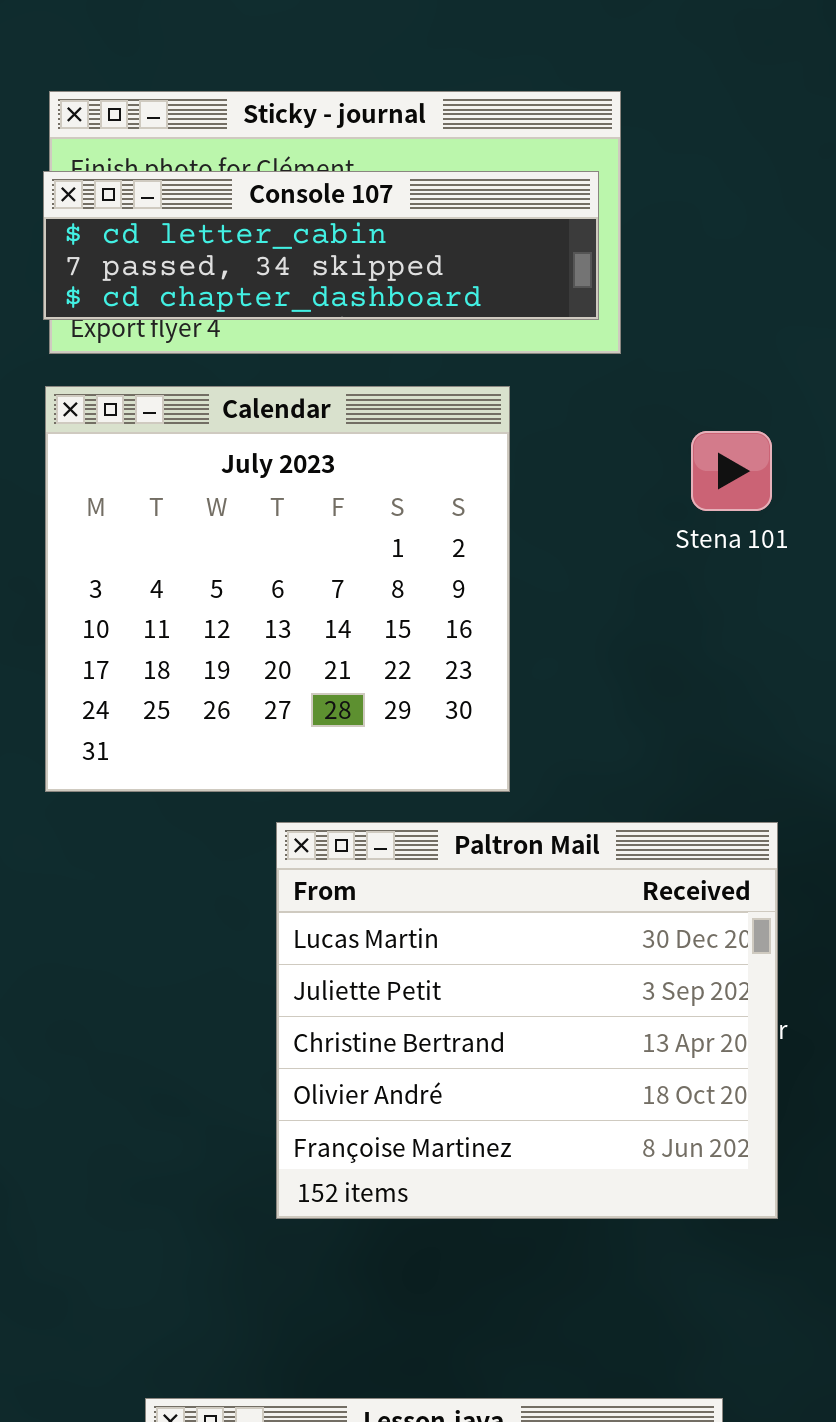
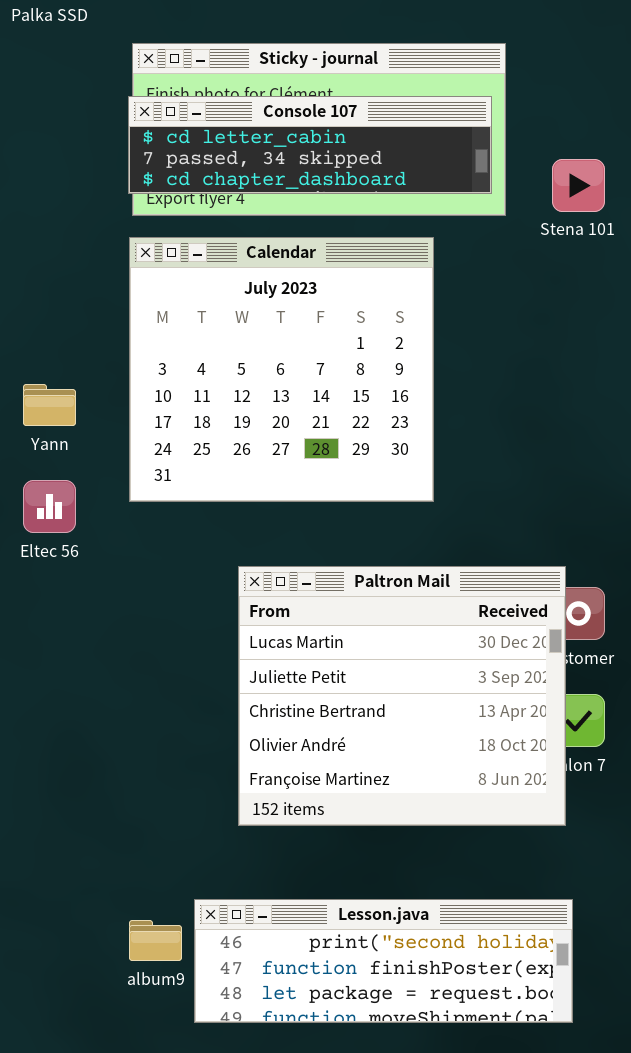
Stena 101: [691,431,772,511] -> [552,159,605,212], moved
Paltron Mail: [276,822,778,1219] -> [238,566,566,826], moved

